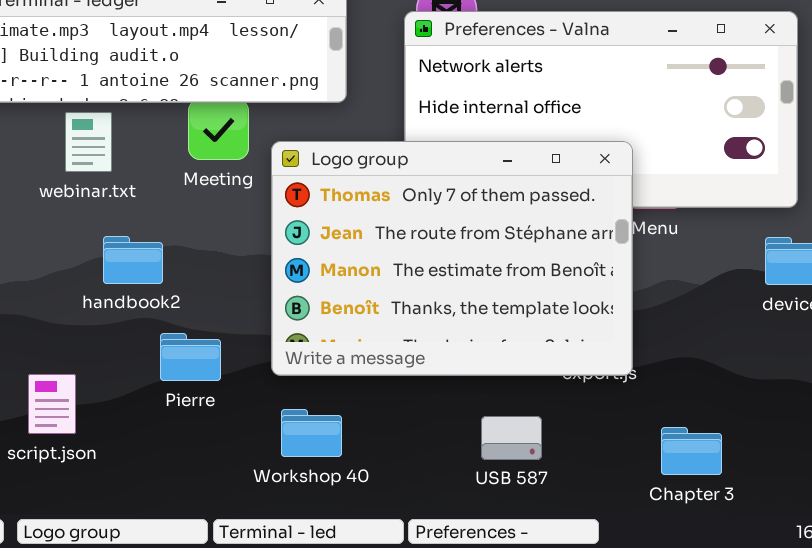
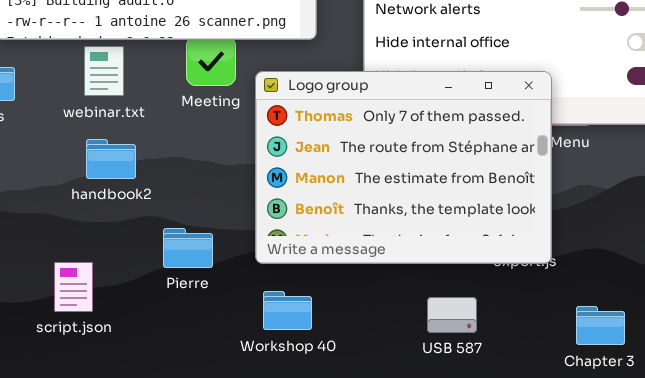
handbook2: [103,236,163,284] -> [86,139,136,179], moved

